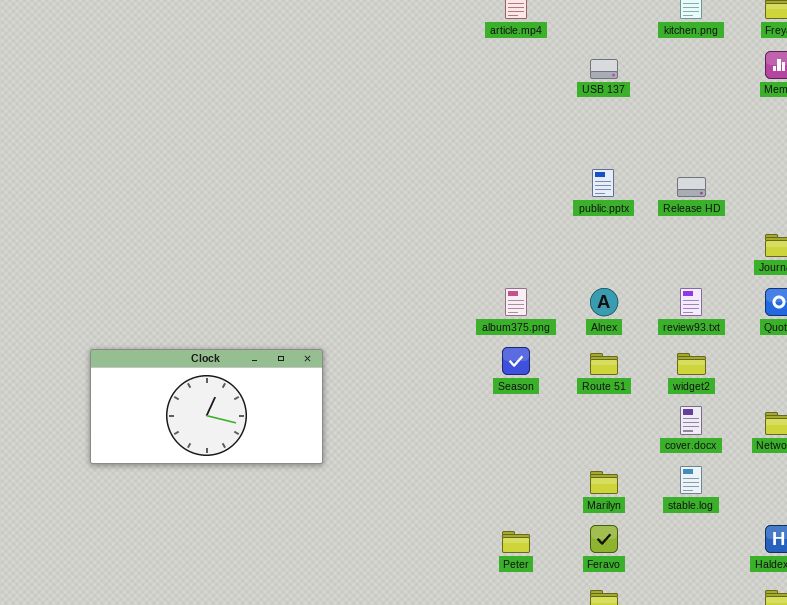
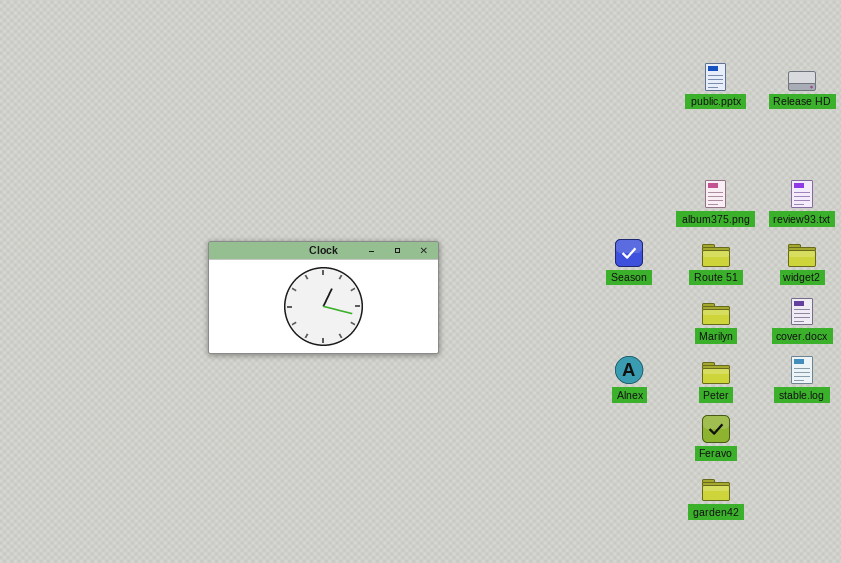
album375.png: [505,288,527,316] -> [705,180,726,208], moved
Alnex: [590,288,618,316] -> [615,356,643,384], moved
Marilyn: [590,471,618,494] -> [702,303,730,325], moved
Peter: [502,531,530,553] -> [702,362,730,384], moved

